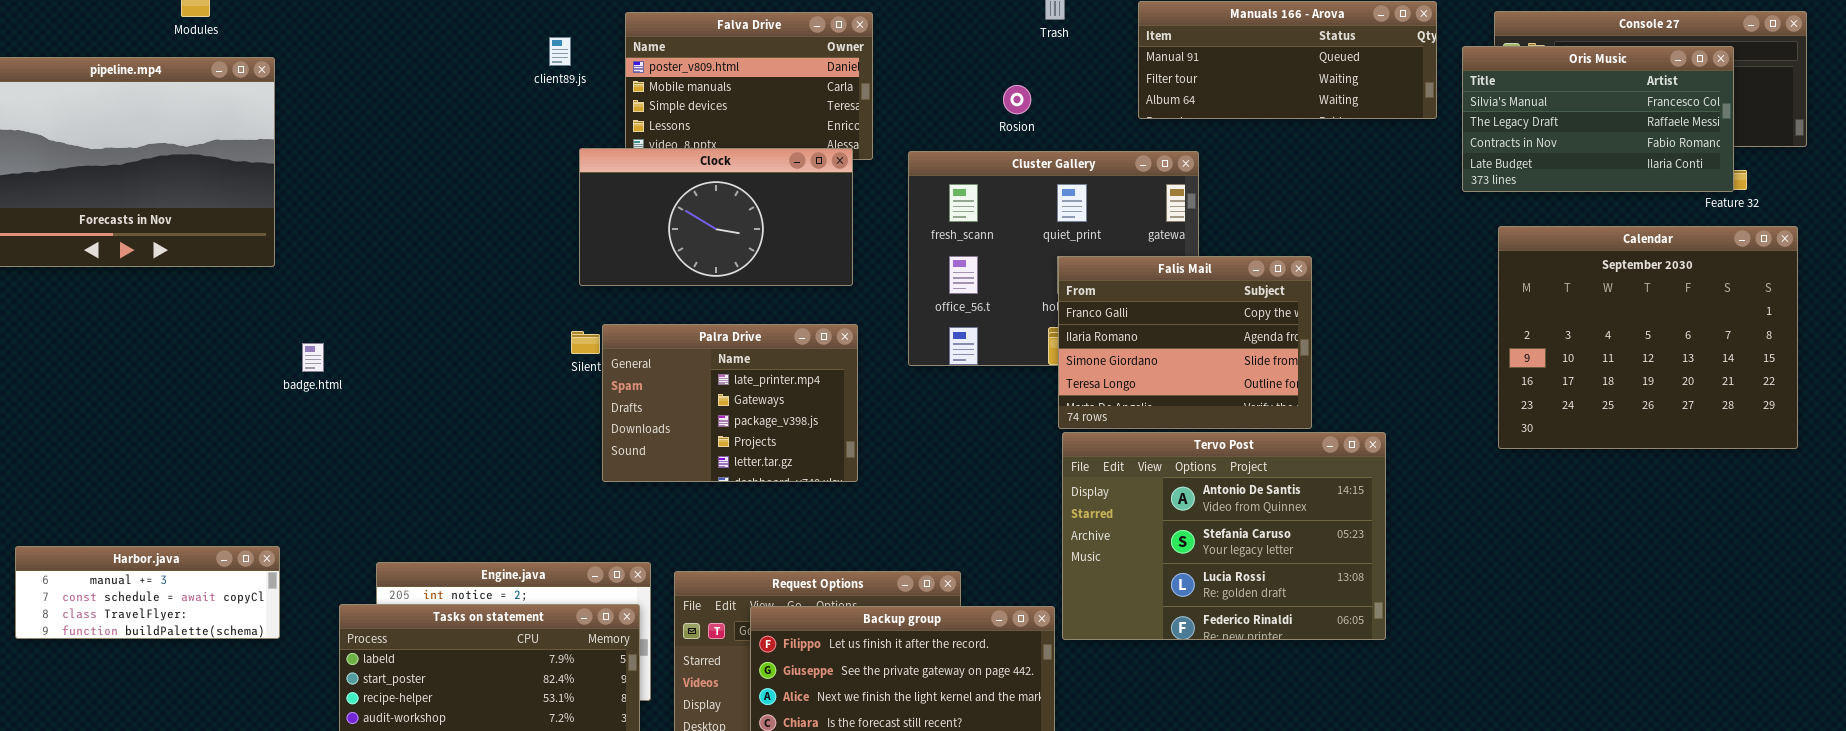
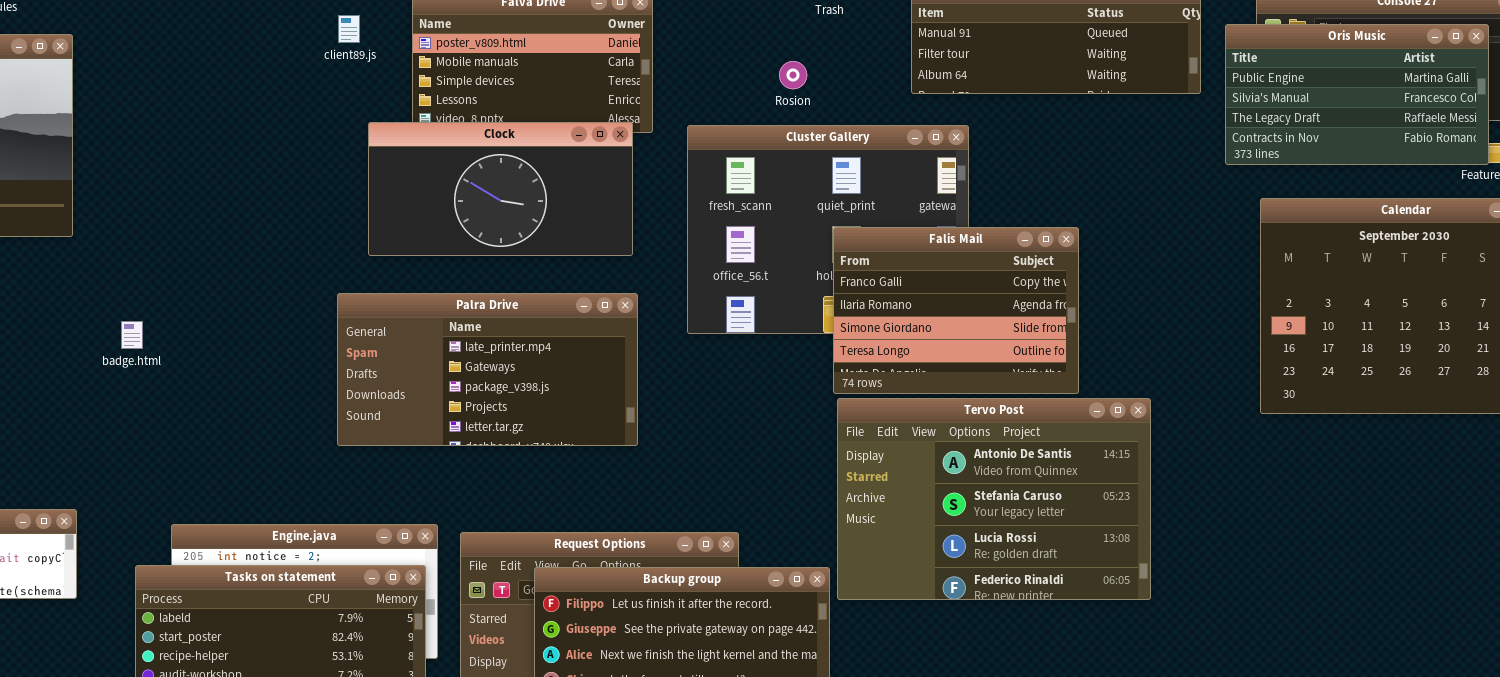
Oris Music: [1462,46,1734,192] -> [1225,24,1489,165], scrolled up 1 row
Palra Drive: [602,324,858,482] -> [337,293,638,446], resized
badge.html: [302,343,324,372] -> [121,321,143,349], moved

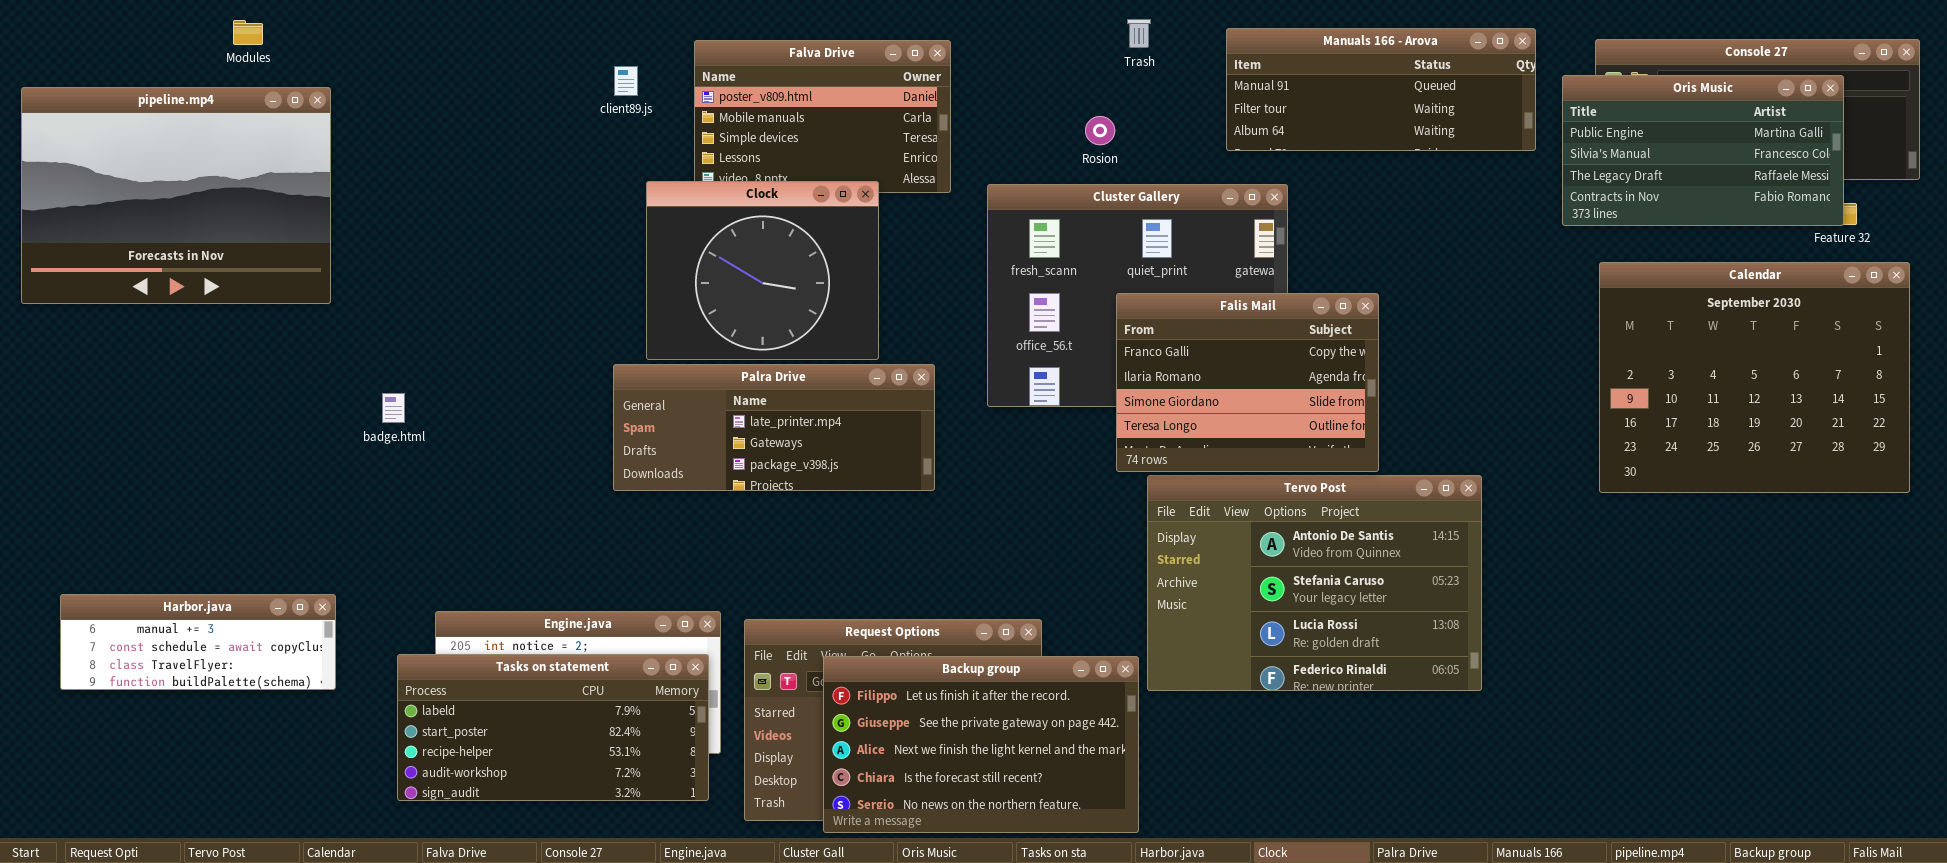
Clock: [368,122,633,256] -> [646,181,879,360], resized
Falis Mail: [833,227,1079,394] -> [1116,293,1379,472], moved
Palra Drive: [337,293,638,446] -> [613,364,935,491], resized

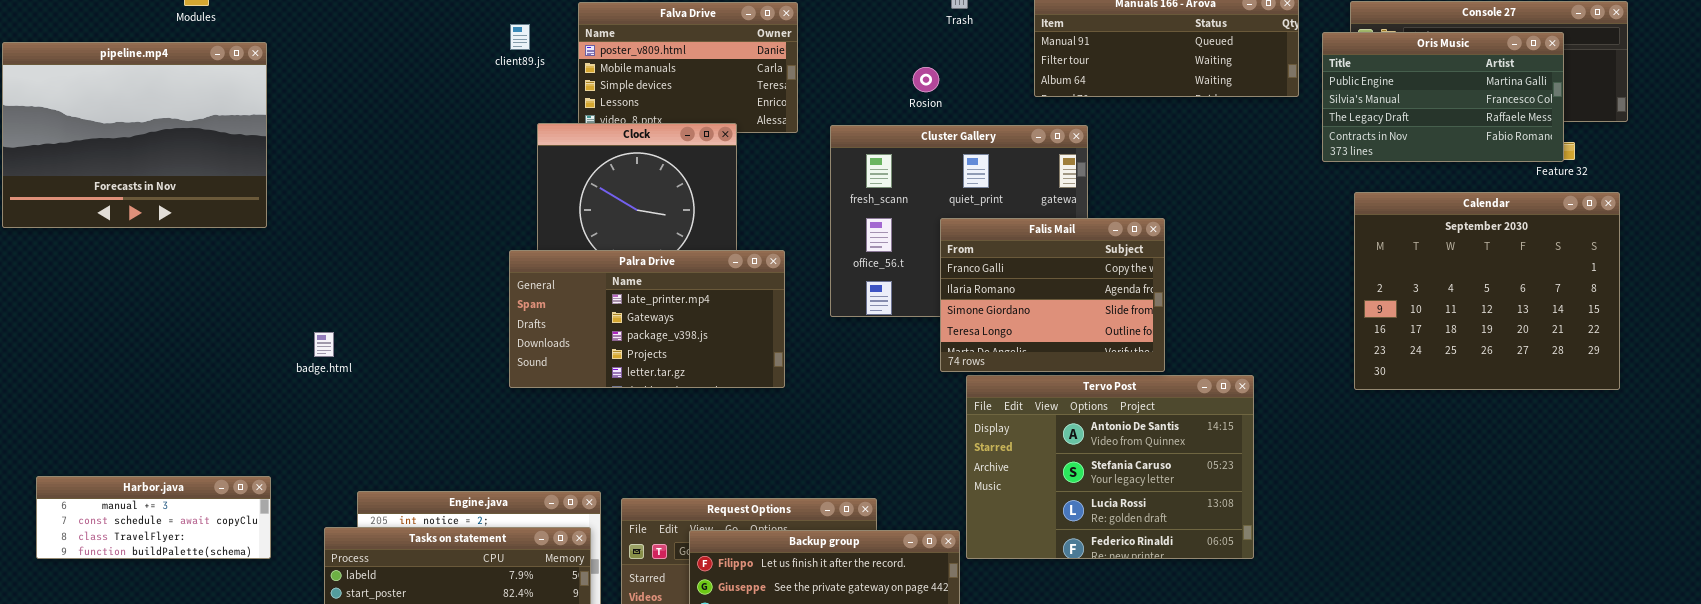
Palra Drive: [613,364,935,491] -> [509,250,785,388], resized
badge.html: [382,393,405,423] -> [314,332,334,357], moved

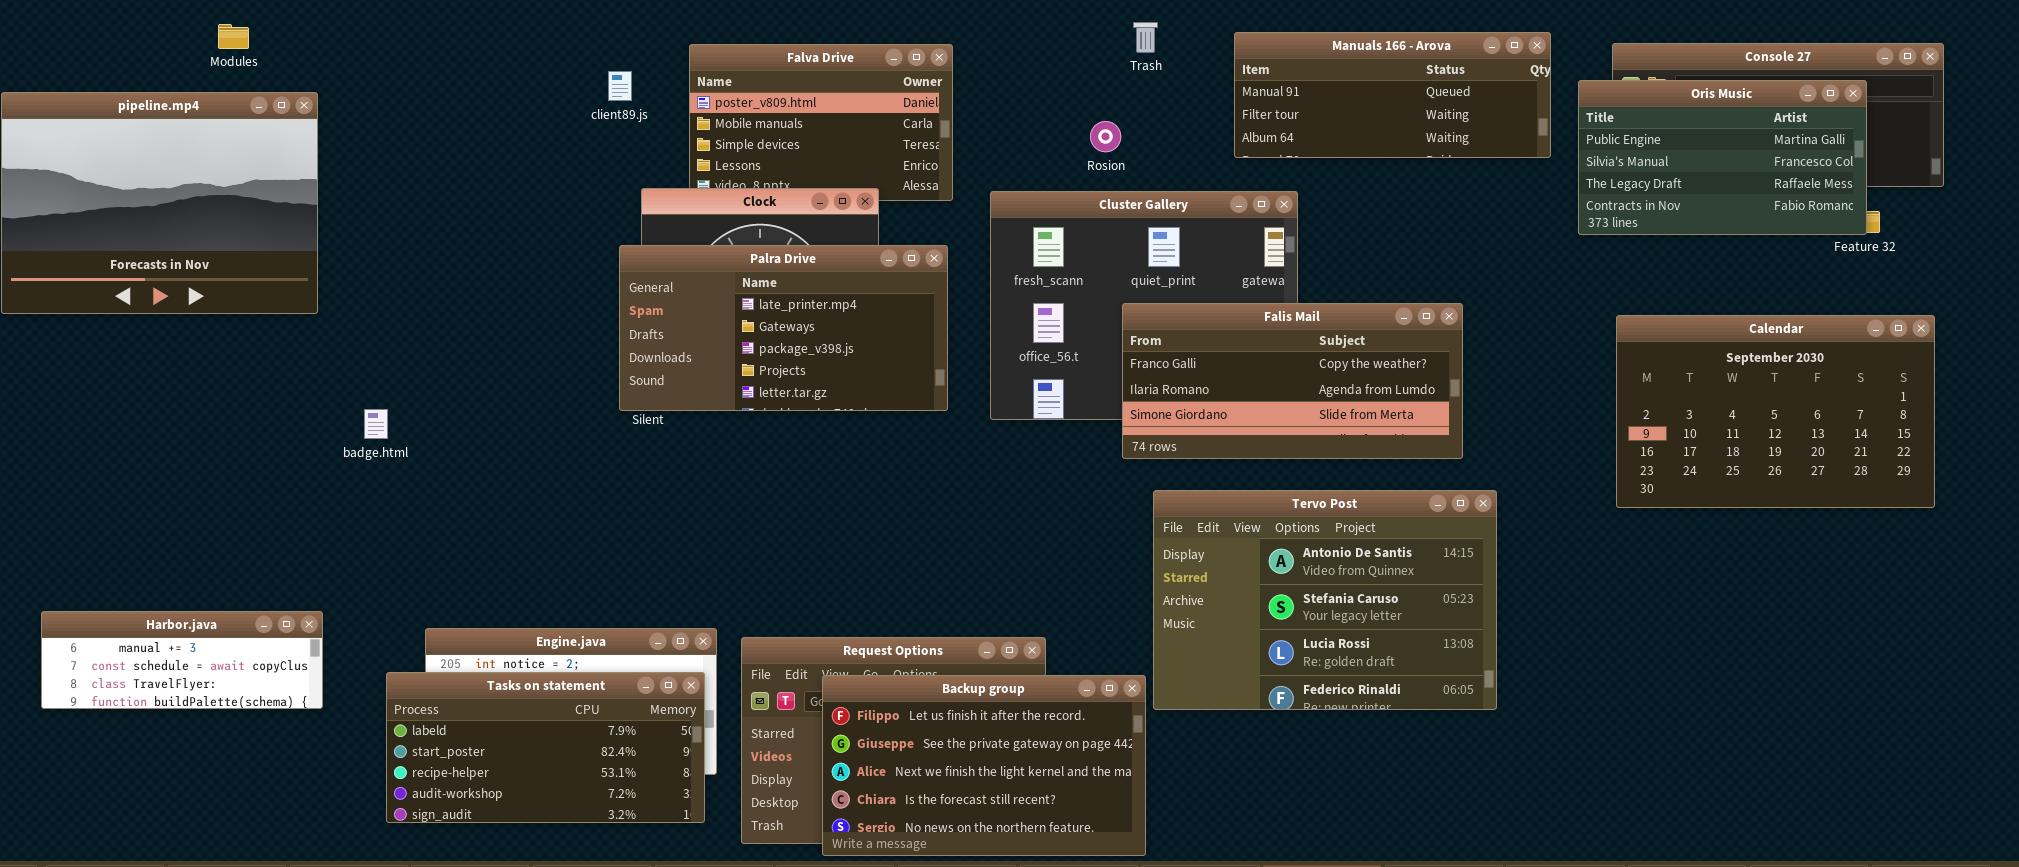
Calendar: [1354,192,1620,390] -> [1616,315,1935,508], resized
Falis Mail: [940,218,1165,372] -> [1122,303,1463,459], resized
Palra Drive: [509,250,785,388] -> [619,245,948,411], moved
badge.html: [314,332,334,357] -> [364,409,388,439], moved

